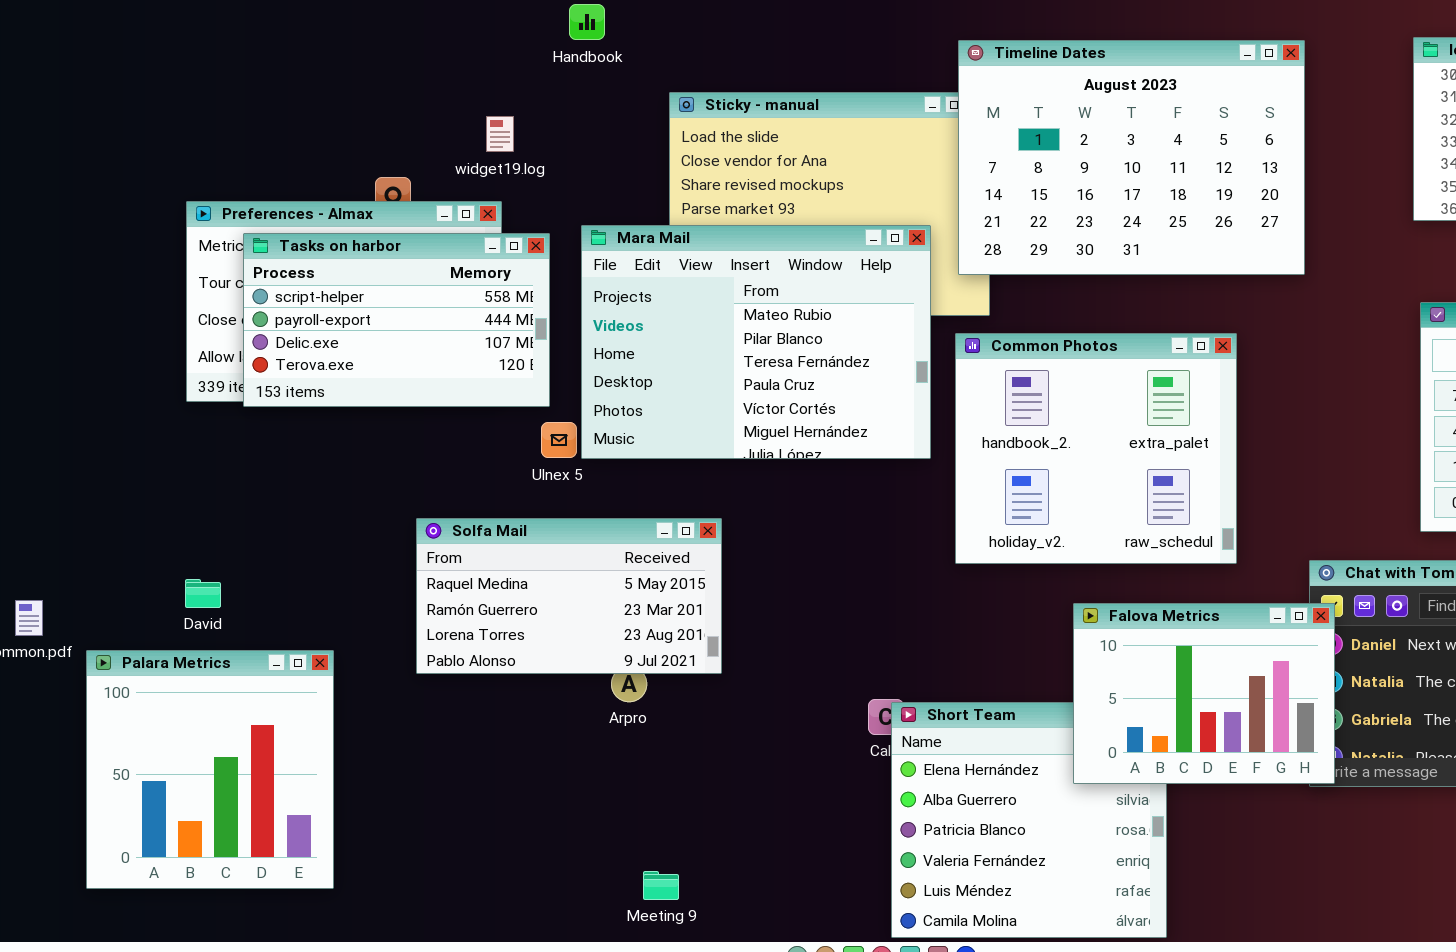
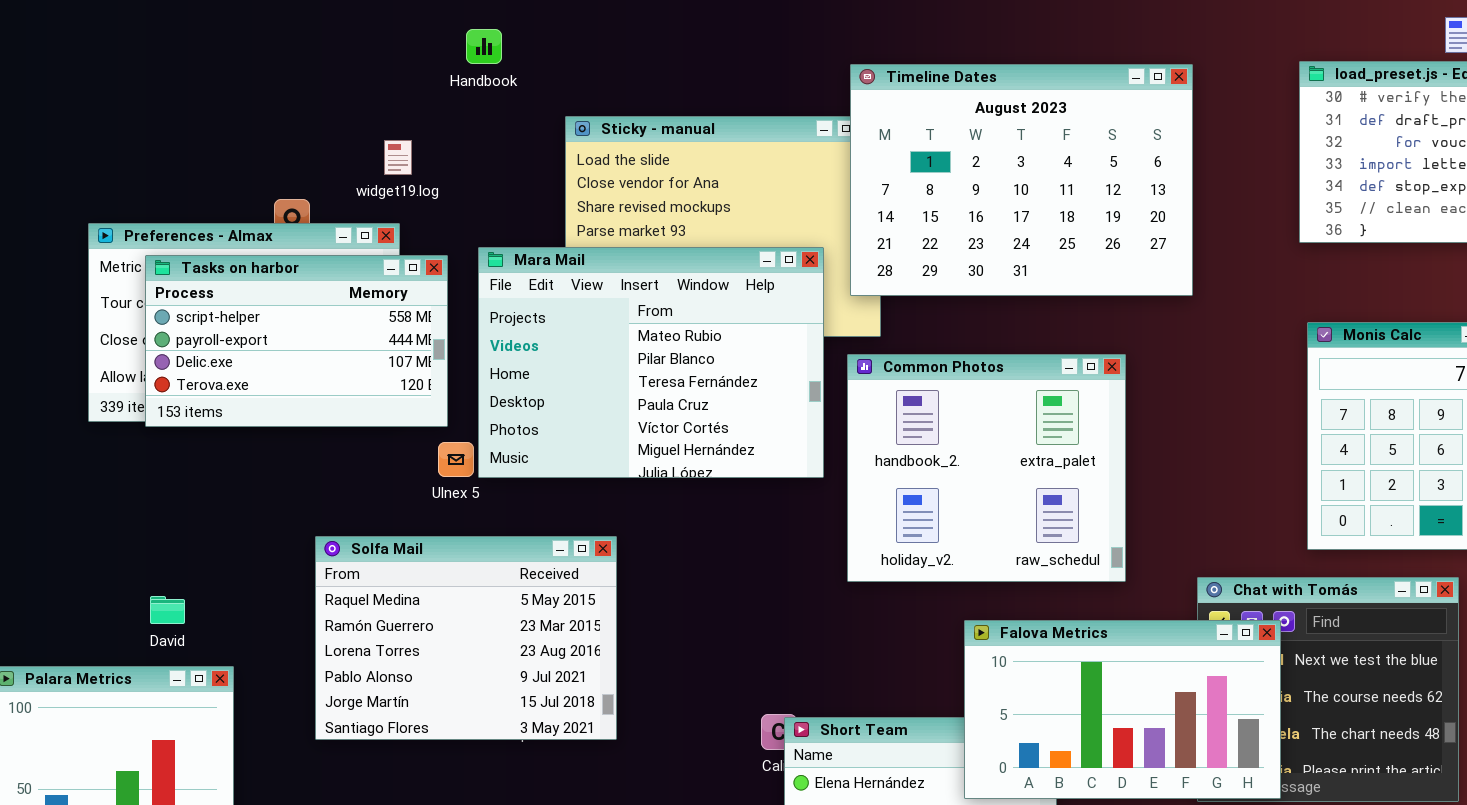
Solfa Mail: [416,518,722,674] -> [315,536,617,740], resized
David: [185,579,221,608] -> [150,596,185,624], moved
Falova Metrics: [1073,603,1335,784] -> [964,620,1281,799], resized

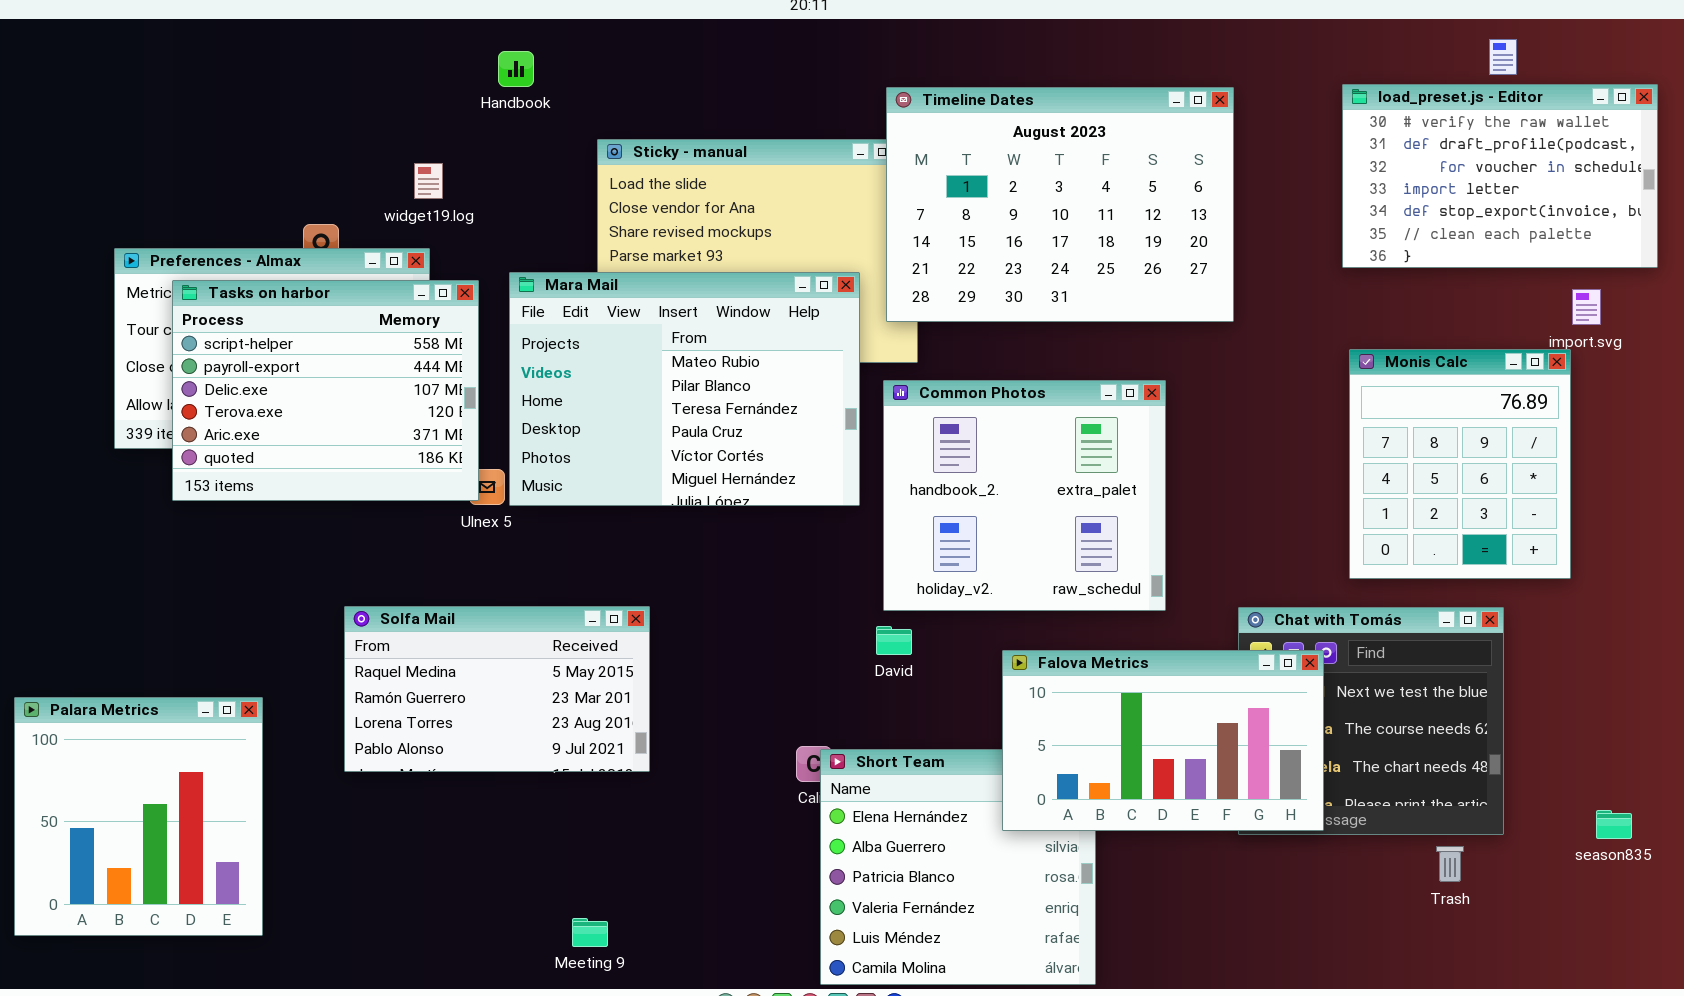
Tasks on harbor: [145,255,448,427] -> [172,280,479,501], resized
Solfa Mail: [315,536,617,740] -> [344,606,650,772], resized
David: [150,596,185,624] -> [876,626,912,655], moved

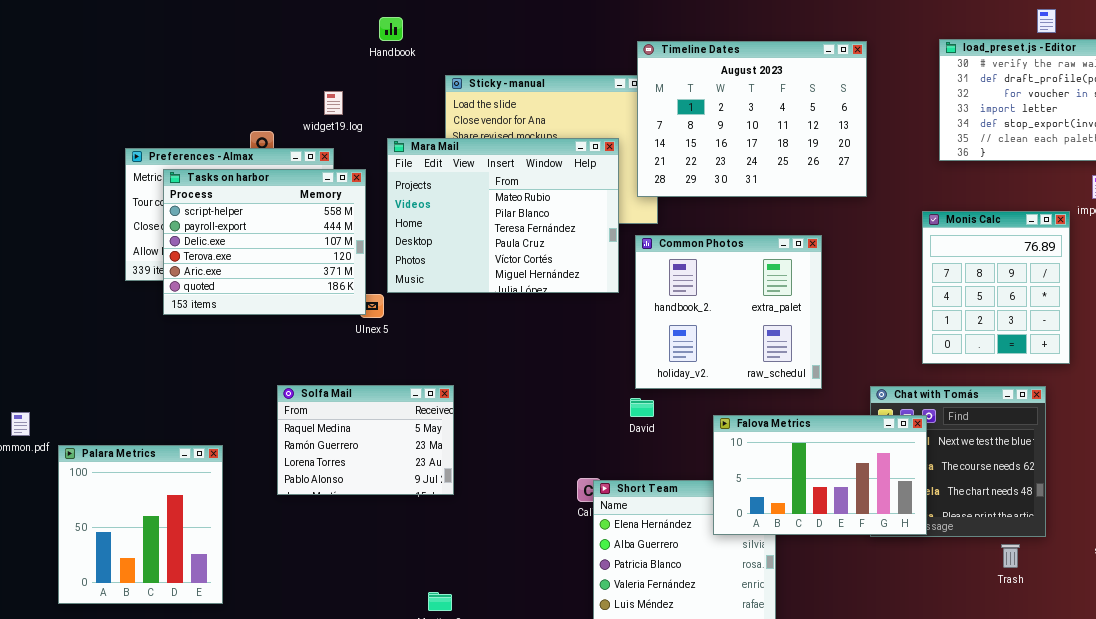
Mara Mail: [509,272,860,506] -> [387,138,619,293], moved
Monis Calc: [1349,349,1571,579] -> [922,211,1070,364], moved
Solfa Mail: [344,606,650,772] -> [277,385,454,495], resized

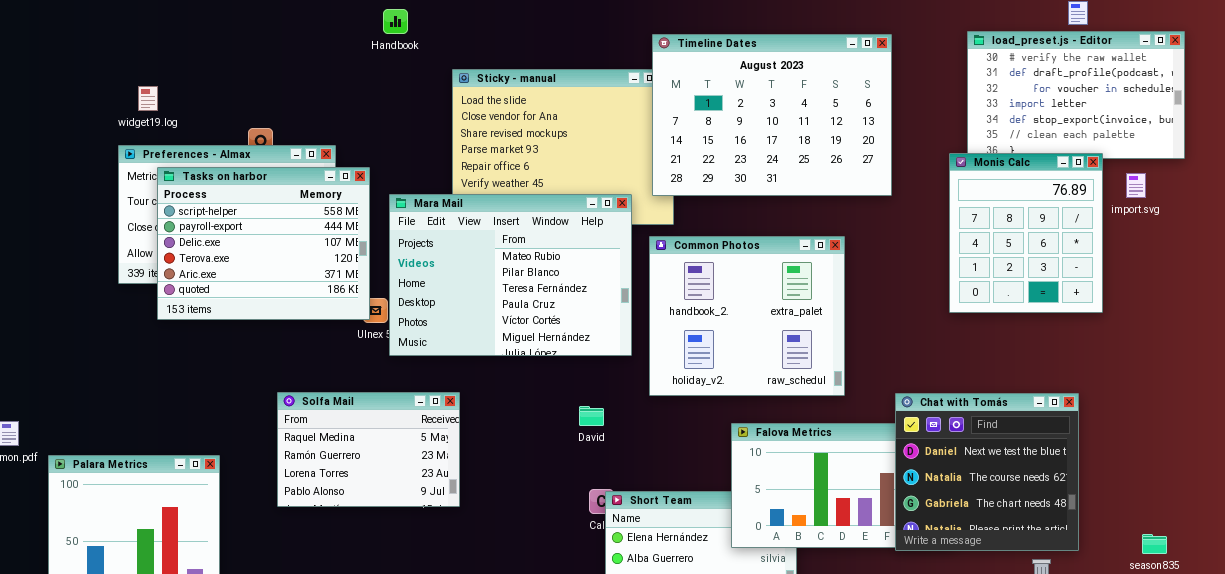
widget19.log: [324,91,343,115] -> [138,86,158,111], moved
Mara Mail: [387,138,619,293] -> [389,194,632,356], moved
Monis Calc: [922,211,1070,364] -> [949,153,1103,313], moved
Chat with Tomás: [870,386,1046,537] -> [895,393,1079,551], raised
David: [630,398,654,417] -> [579,406,604,426], moved

